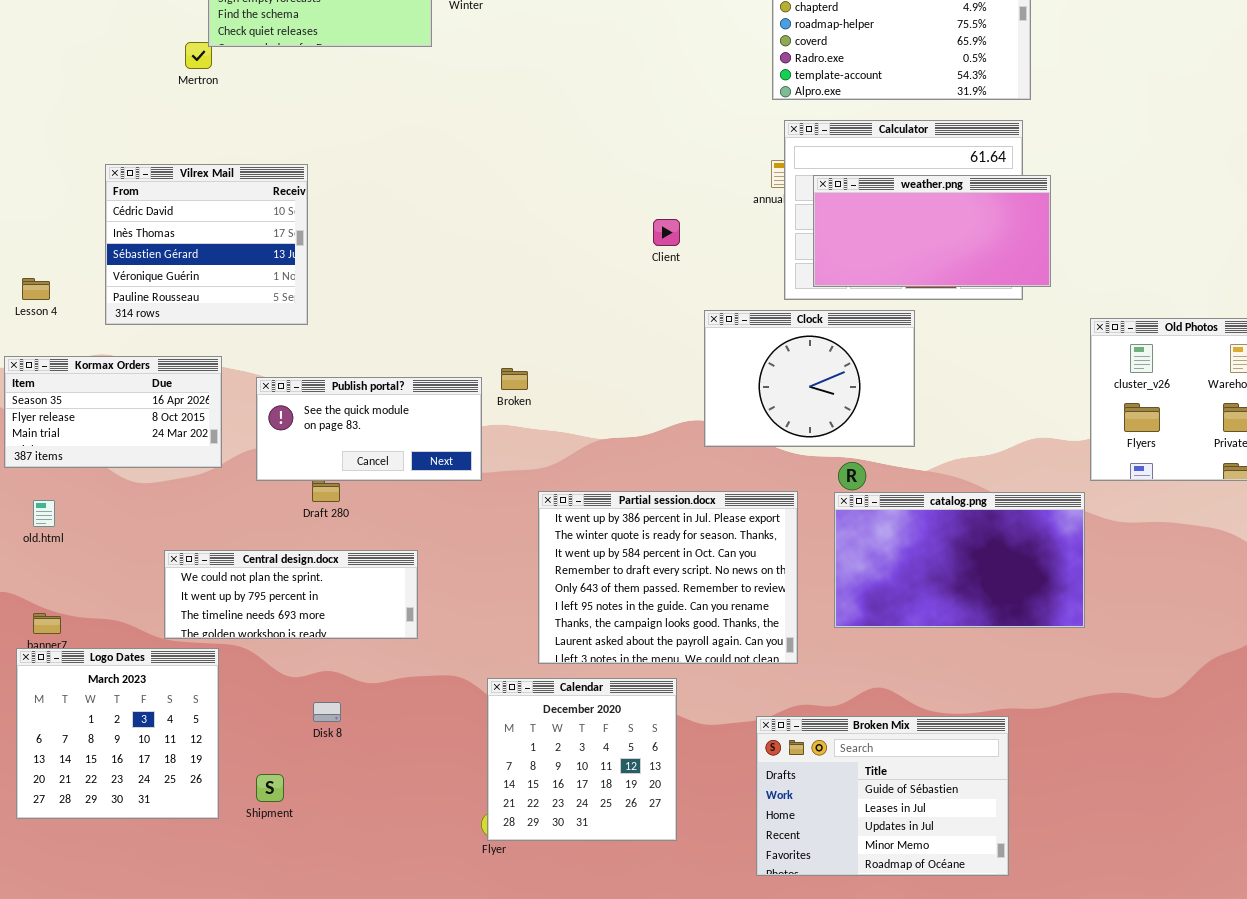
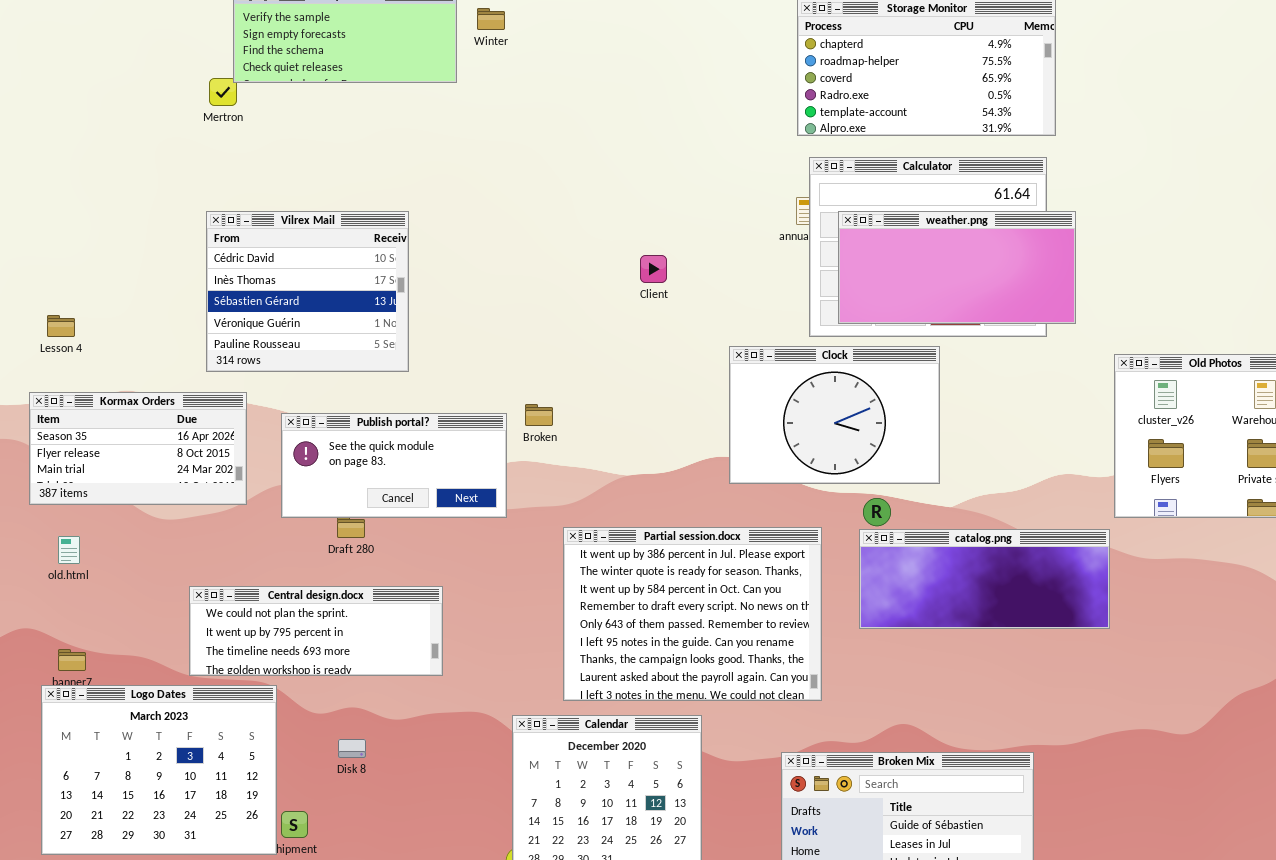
Vilrex Mail: [105,164,308,325] -> [206,211,409,372], moved
Client: [653,219,680,246] -> [640,255,667,283], moved
catalog.png: [834,492,1085,628] -> [859,529,1110,629], resized
Logo Dates: [16,648,219,819] -> [41,685,277,855], resized

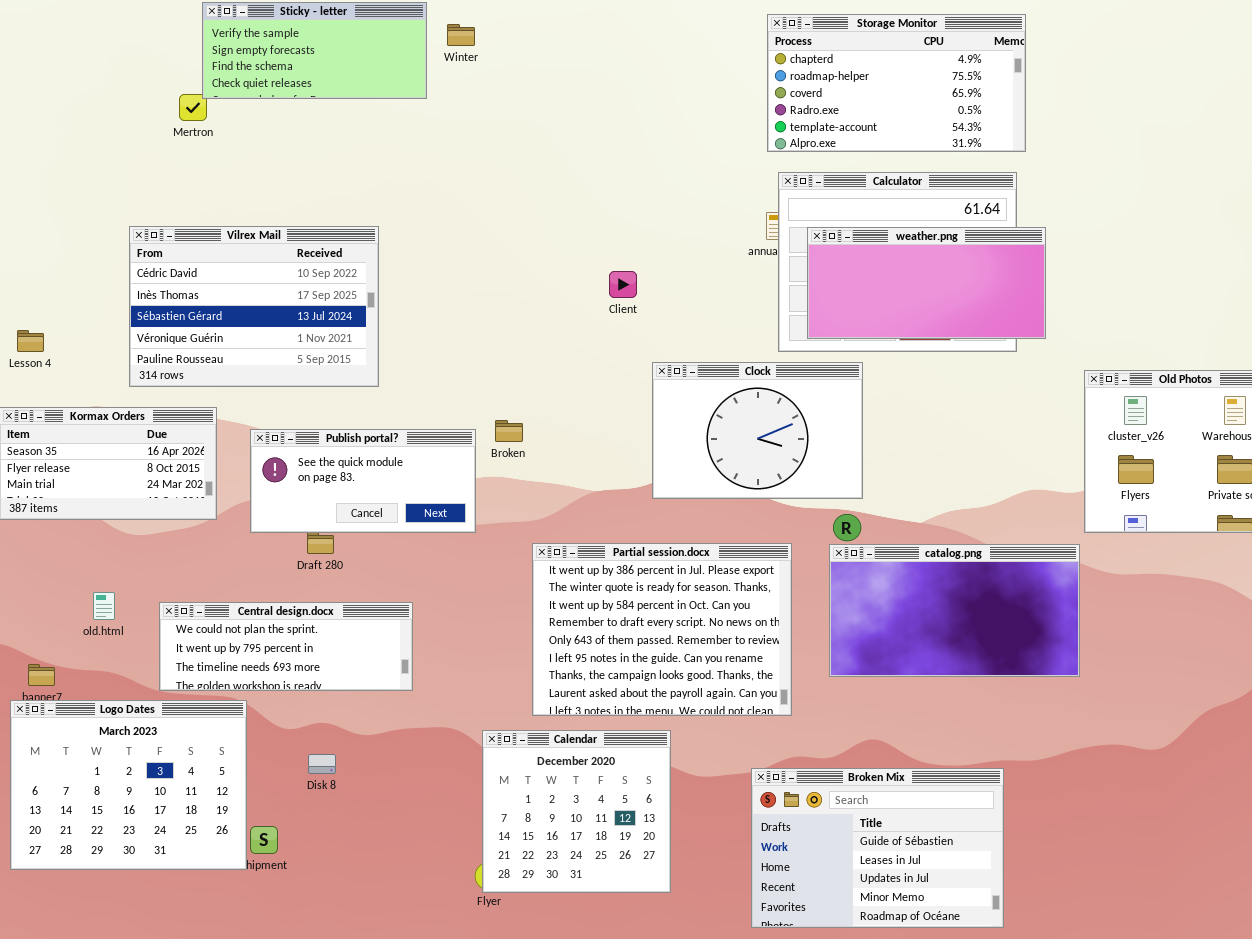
Vilrex Mail: [206,211,409,372] -> [129,226,379,387], resized
Clock: [729,346,940,484] -> [652,362,863,499], moved
catalog.png: [859,529,1110,629] -> [829,544,1080,677], resized
old.html: [58,536,80,564] -> [93,592,115,620], moved

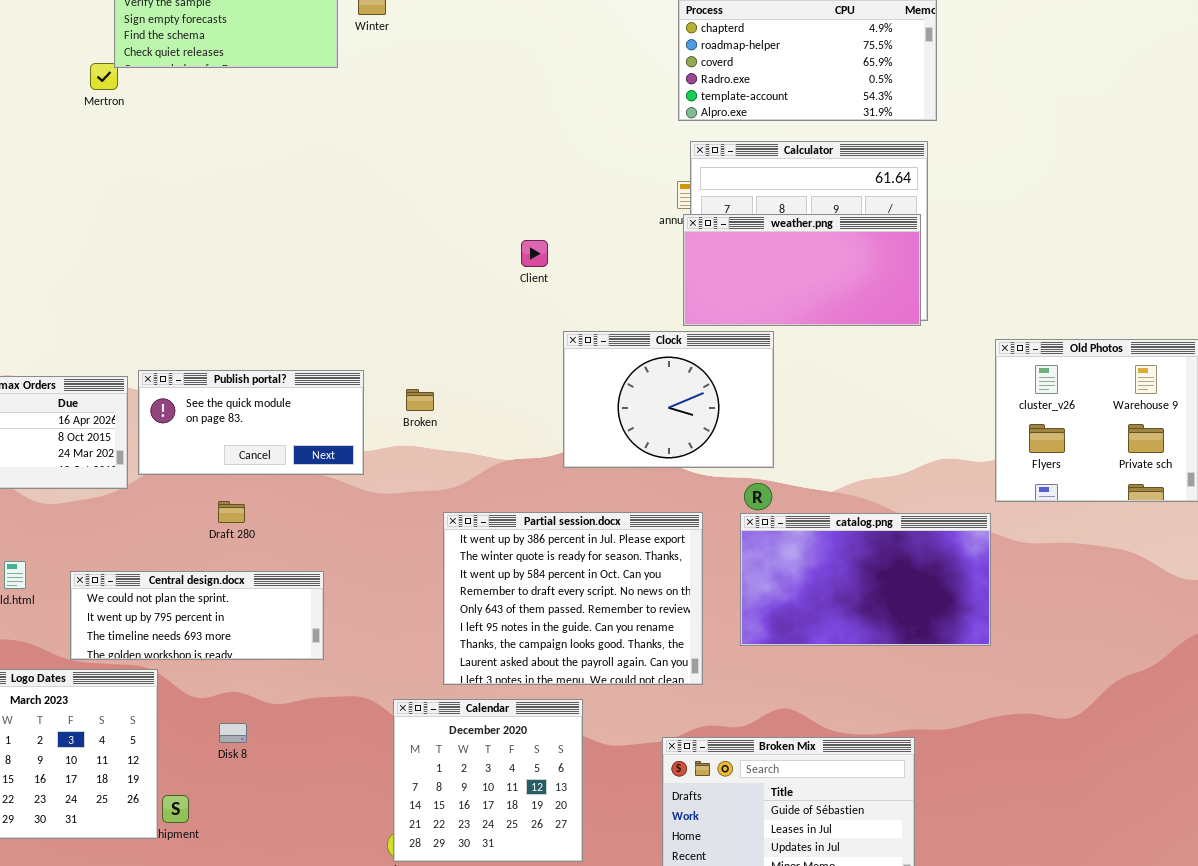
Vilrex Mail: [129,226,379,387] -> none, closed
weather.png: [807,227,1046,339] -> [683,214,921,326], moved
Publish portal?: [250,429,476,533] -> [138,370,364,475], moved

